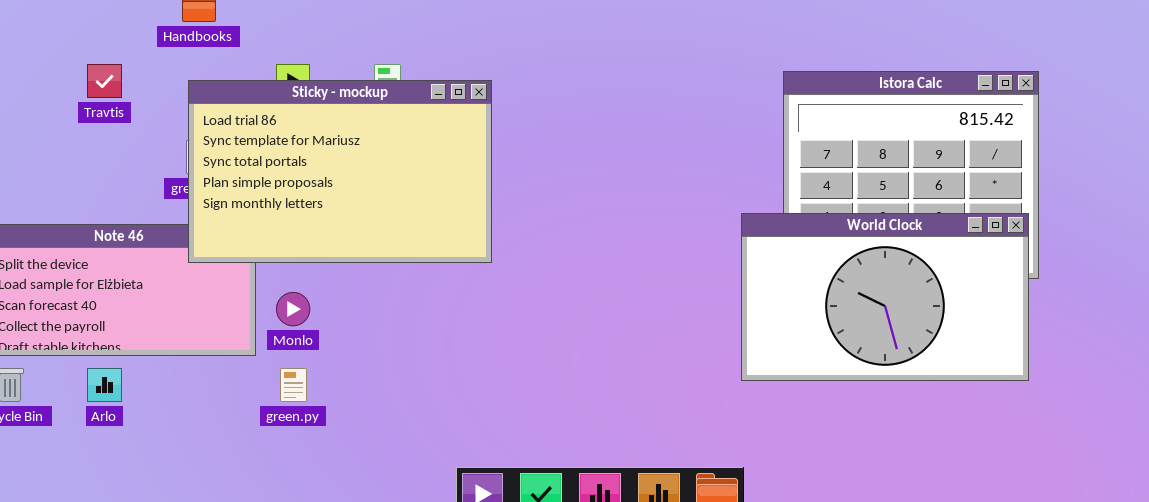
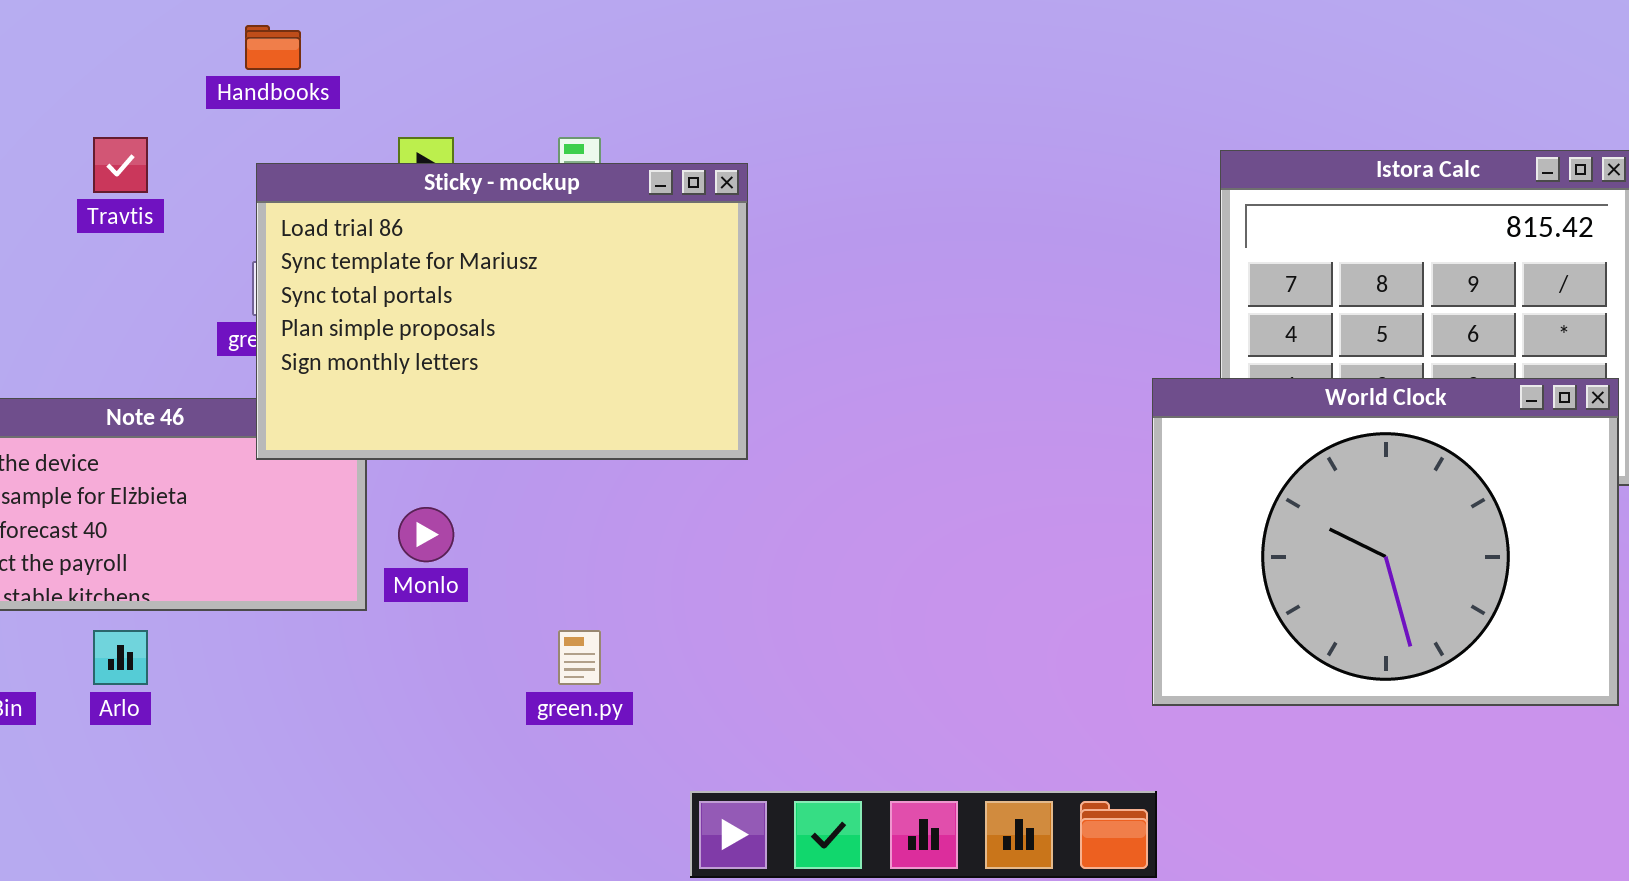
World Clock: [741,213,1029,381] -> [1152,378,1619,706], resized
green.py: [280,368,307,402] -> [558,630,601,685], moved

